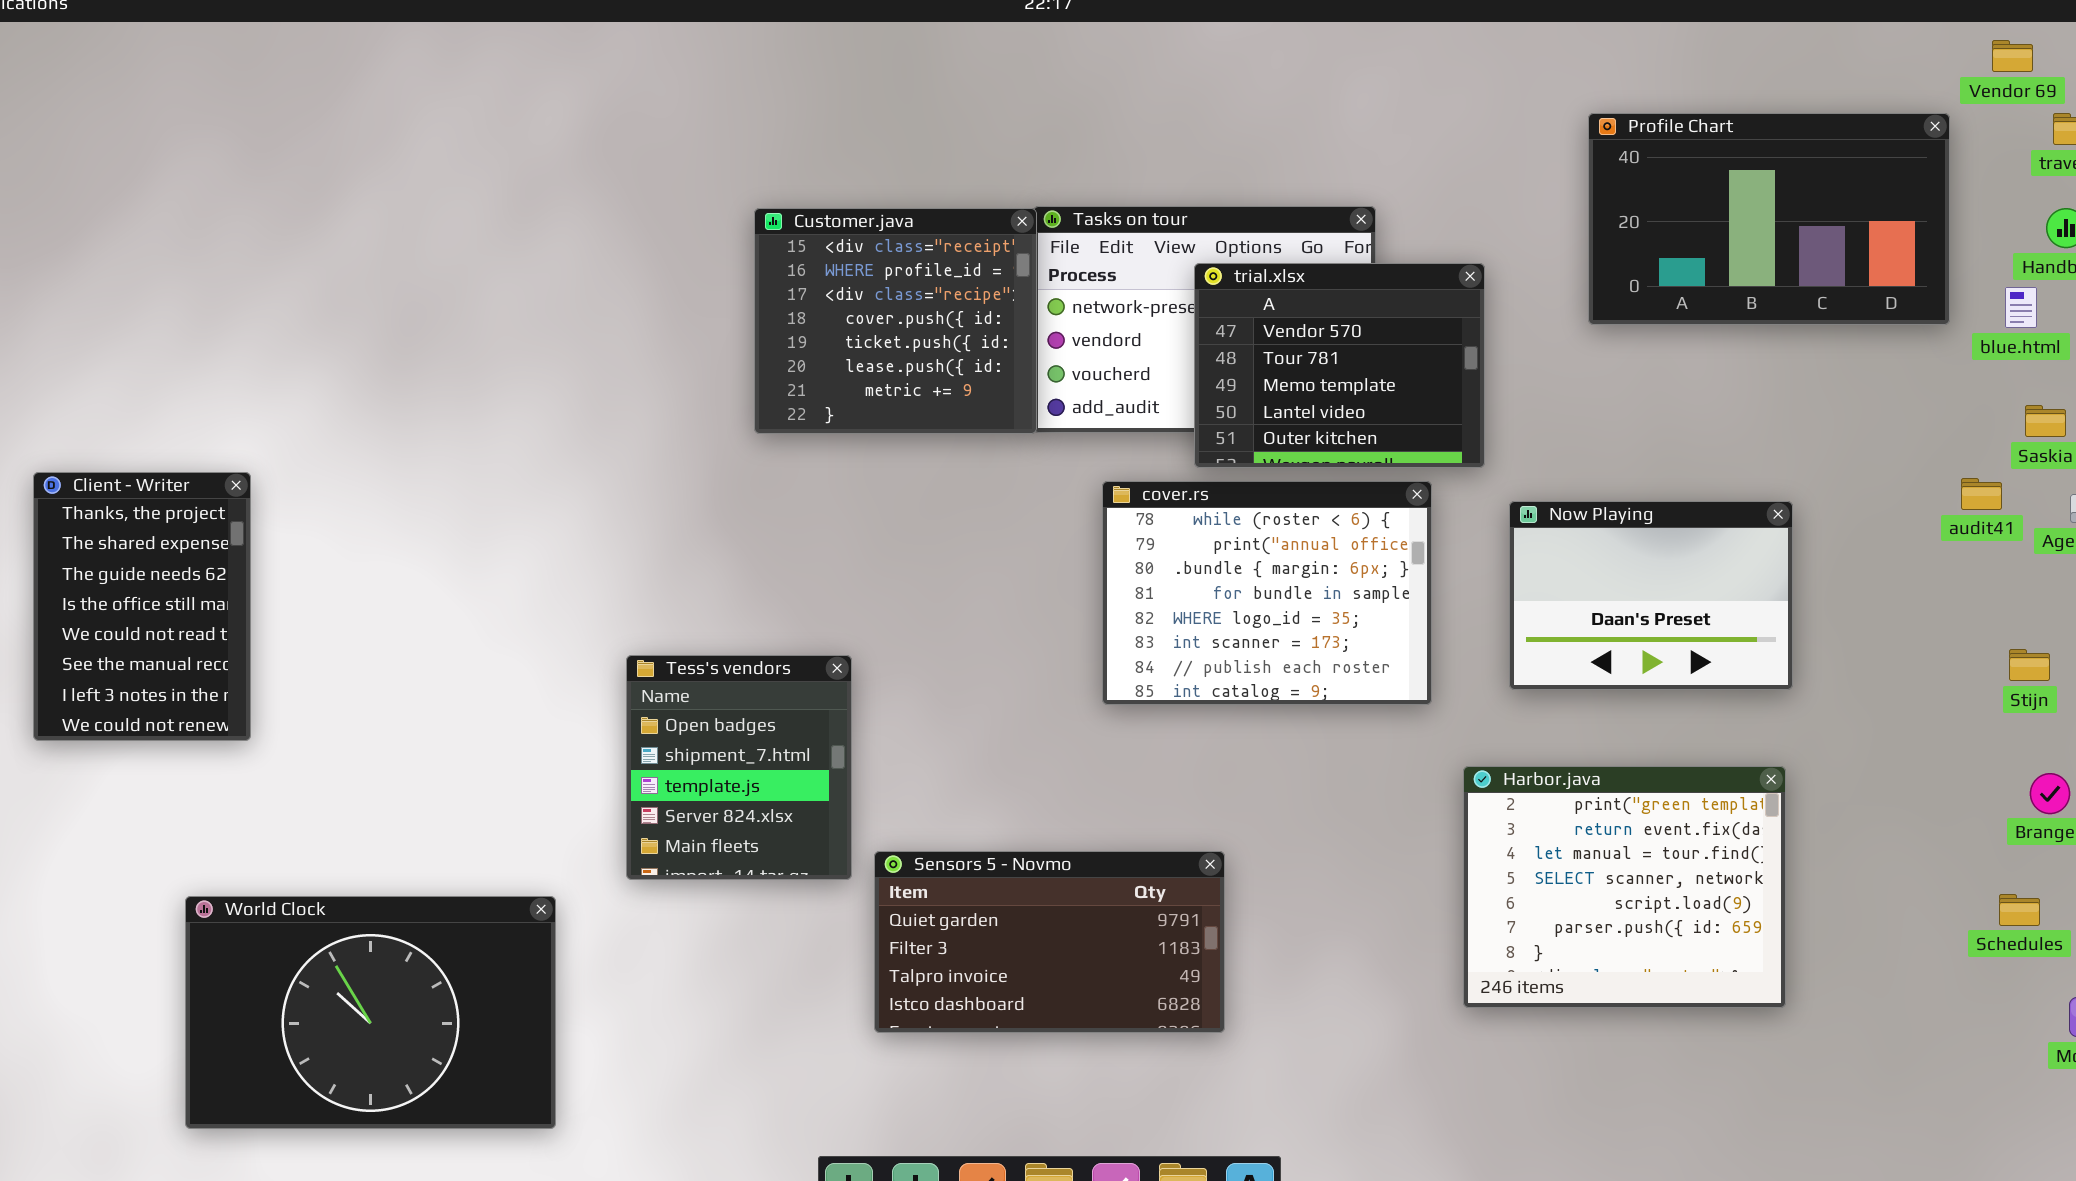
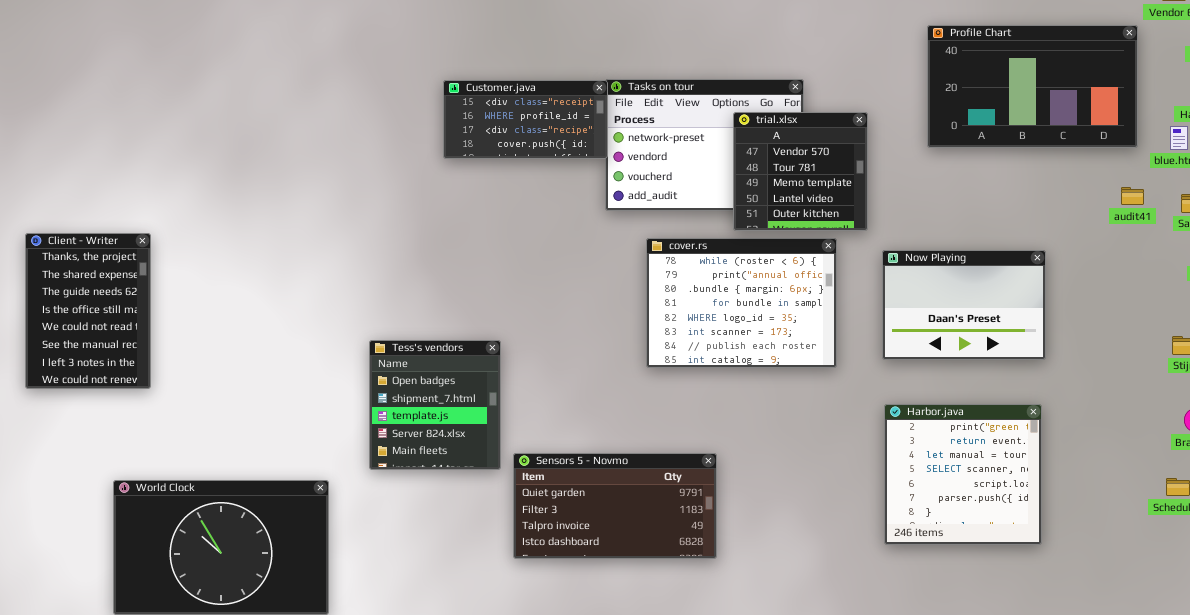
Customer.java: [754,208,1037,434] -> [443,80,608,159], resized
trial.xlsx: [1194,263,1485,468] -> [733,112,868,231], resized
audit41: [1961,478,2002,510] -> [1121,187,1144,205], moved
Harbor.java: [1463,766,1786,1008] -> [884,404,1042,545], resized

